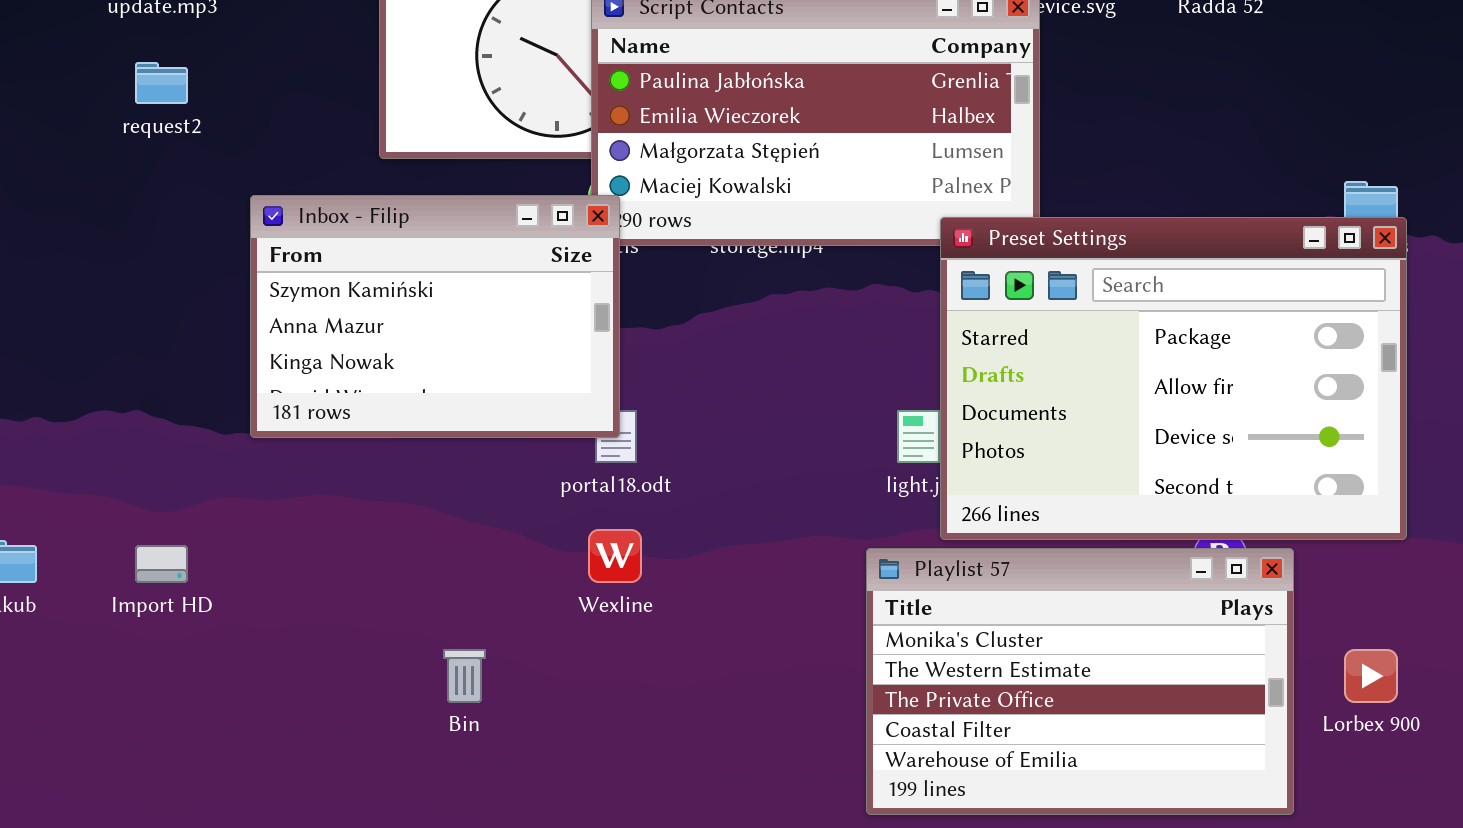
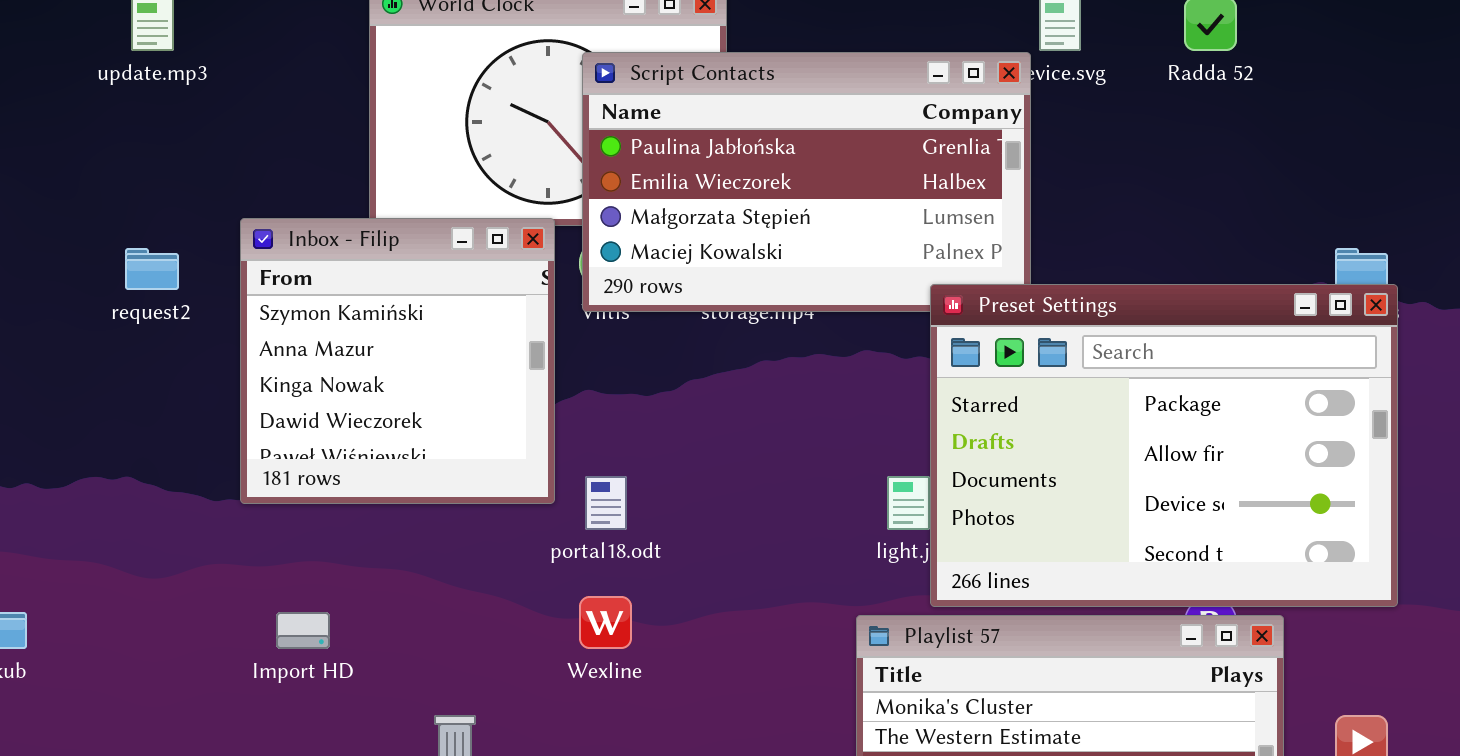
request2: [135,62,188,104] -> [125,248,179,290], moved
Inbox - Filip: [250,195,620,438] -> [240,218,555,504], resized
Import HD: [135,545,188,583] -> [276,612,330,649], moved

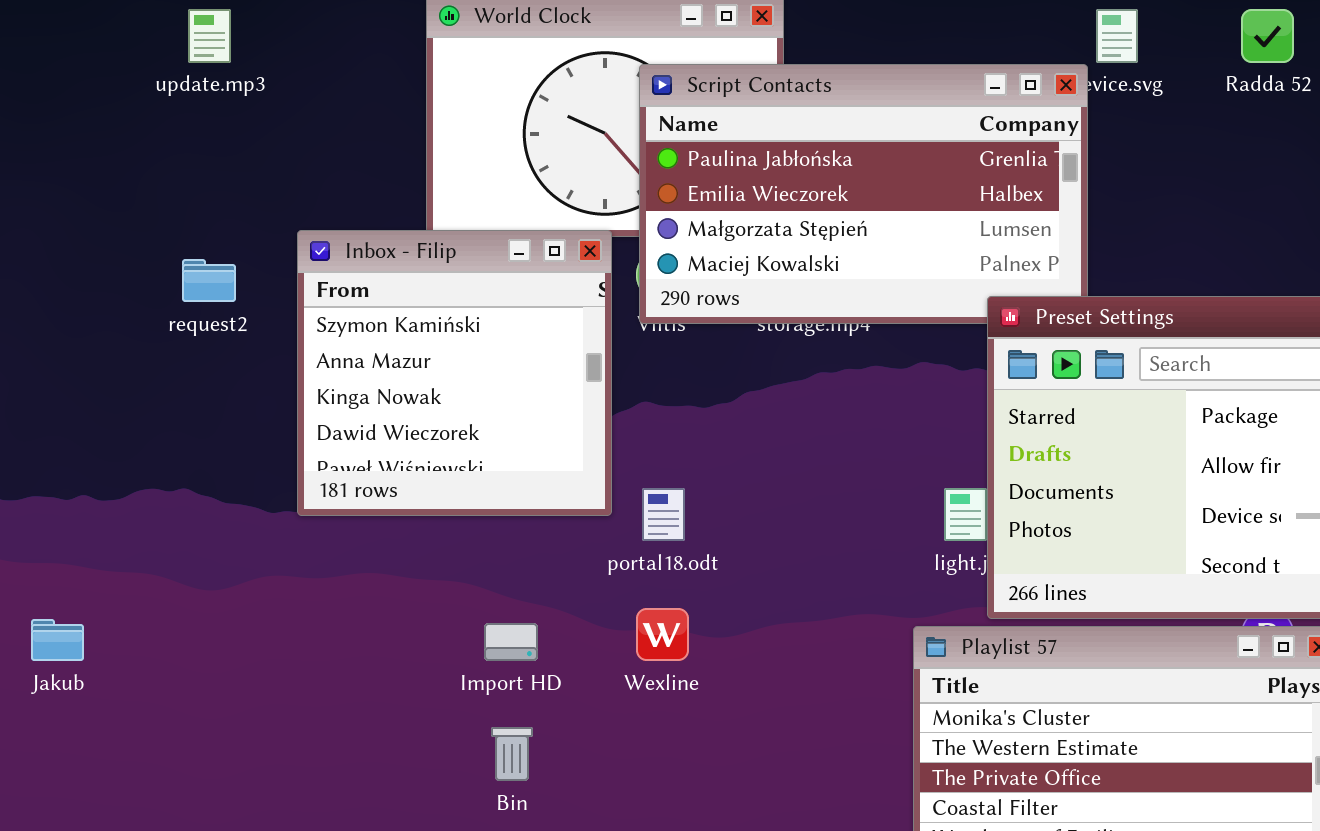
Import HD: [276,612,330,649] -> [484,623,538,661], moved

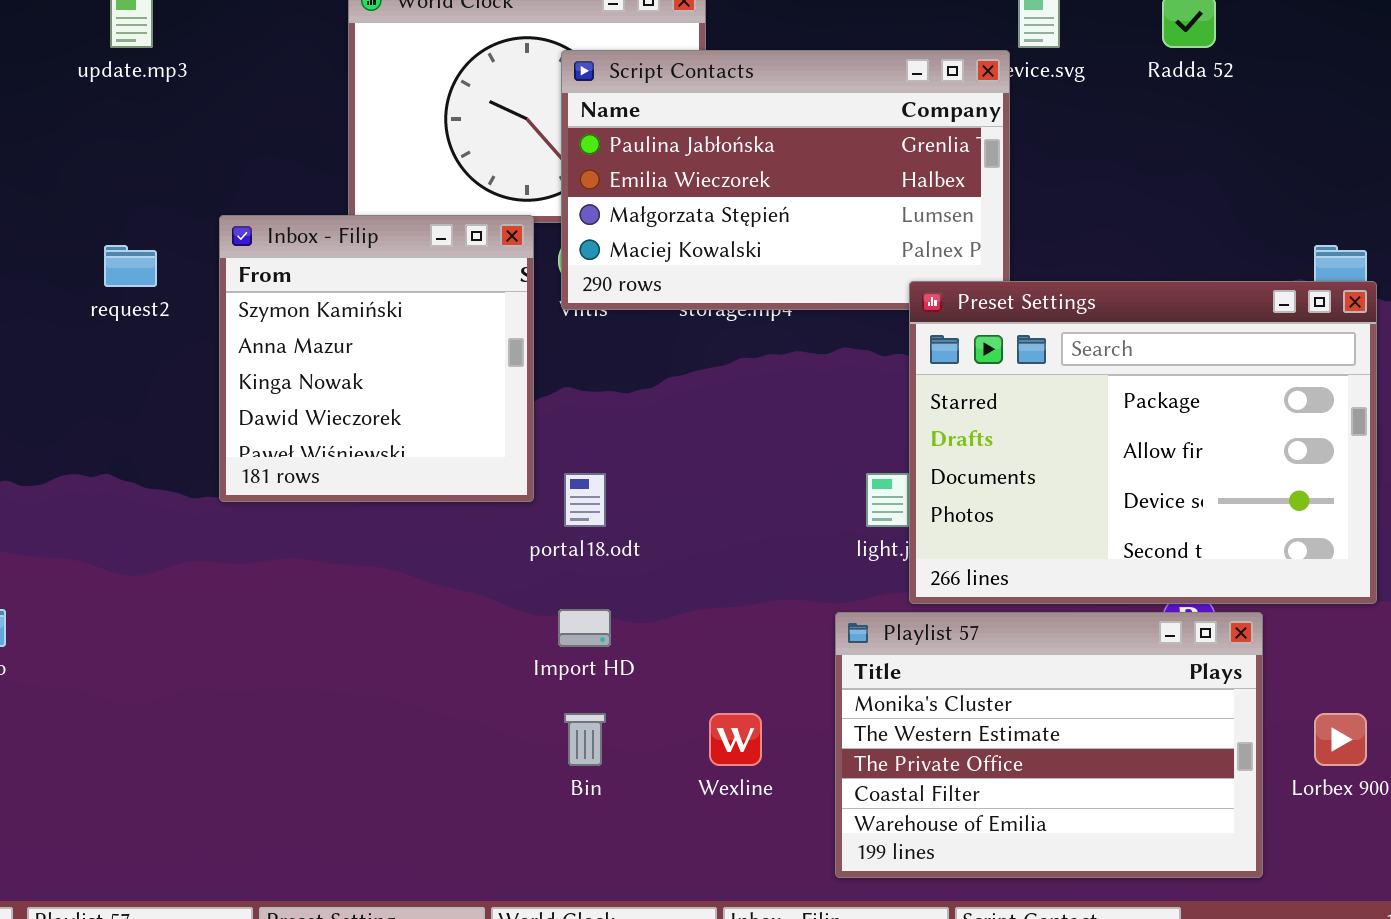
Wexline: [636,608,689,661] -> [709,713,762,766], moved
Import HD: [484,623,538,661] -> [558,609,611,647], moved
Bin: [491,727,533,781] -> [564,713,606,766], moved

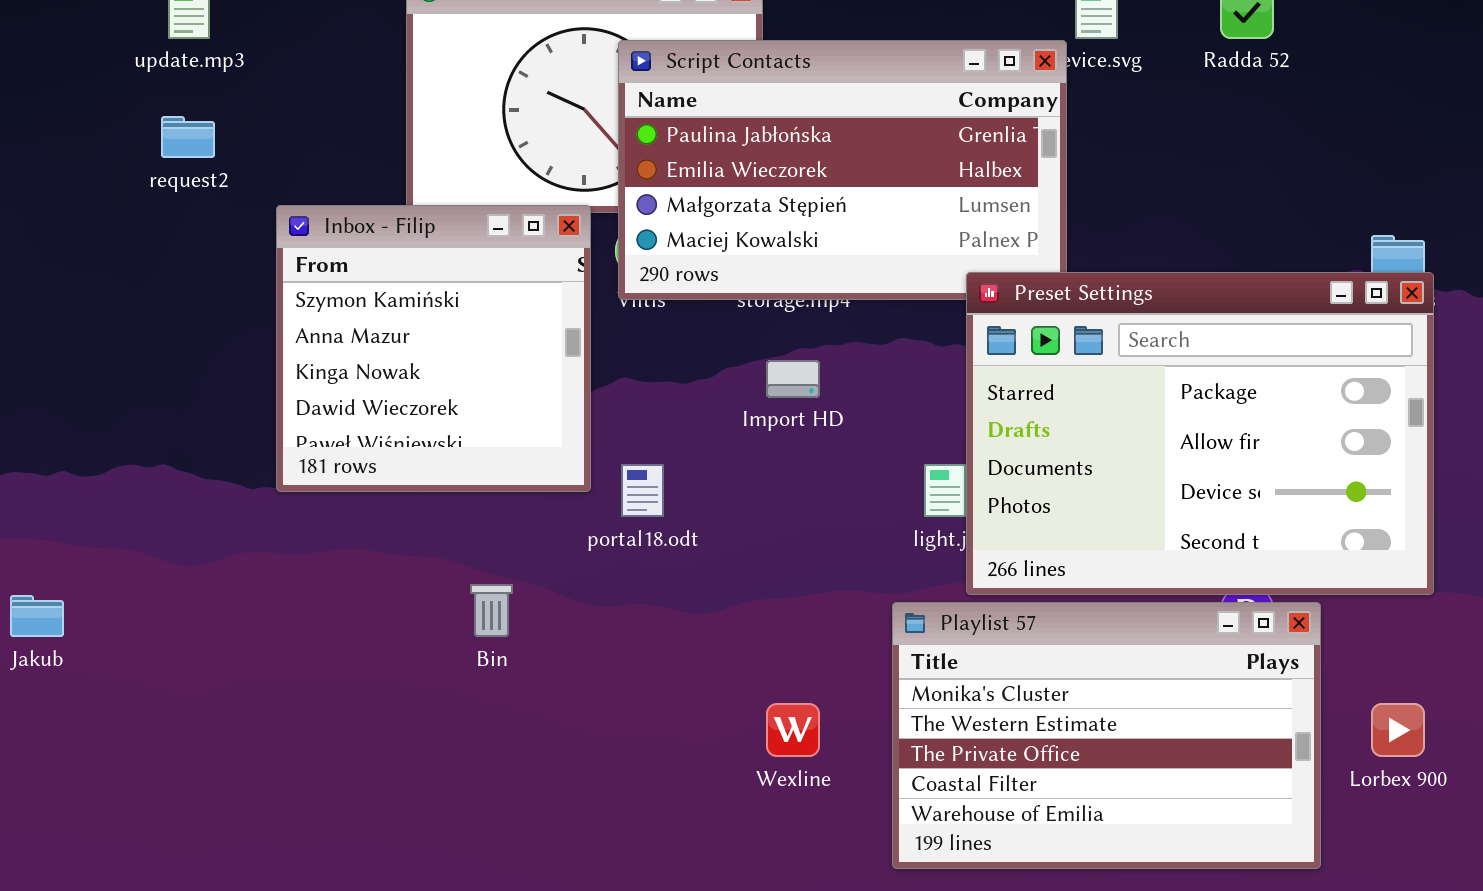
request2: [104,245,157,287] -> [161,116,215,158], moved
Import HD: [558,609,611,647] -> [766,360,820,398], moved
Bin: [564,713,606,766] -> [470,584,513,637], moved

